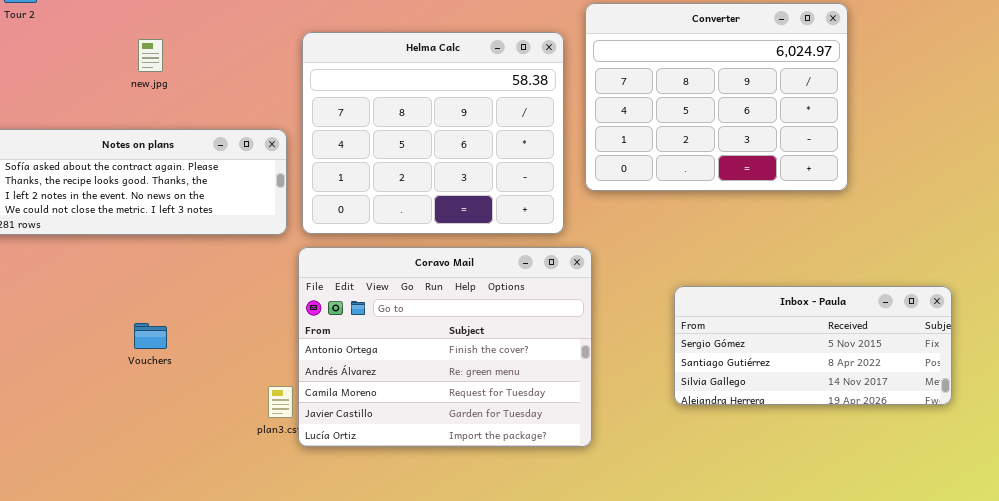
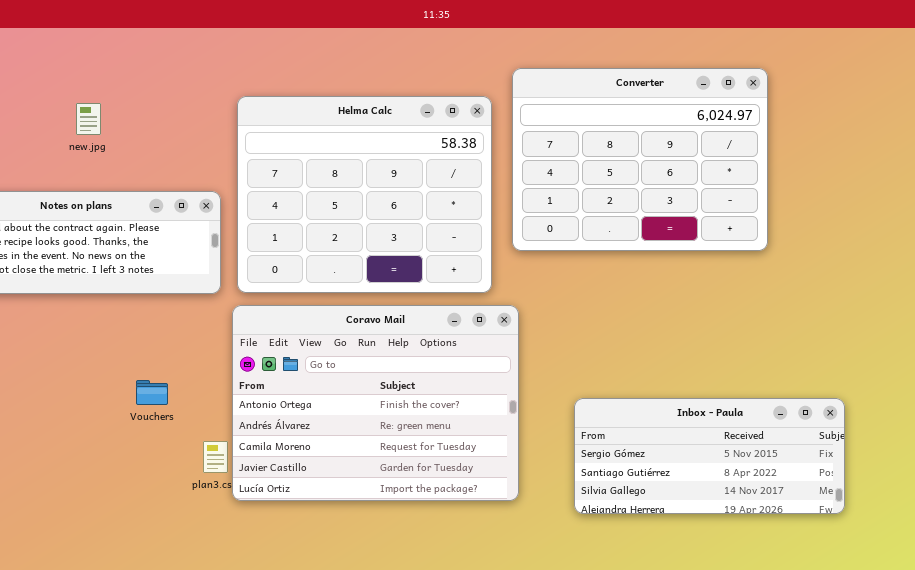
Inbox - Paula: [674,286,952,405] -> [574,398,845,514], moved
Vouchers: [134,323,167,349] -> [136,380,168,405], moved

